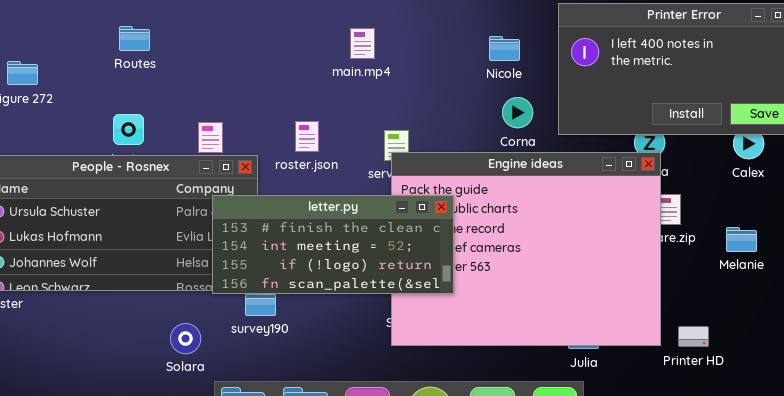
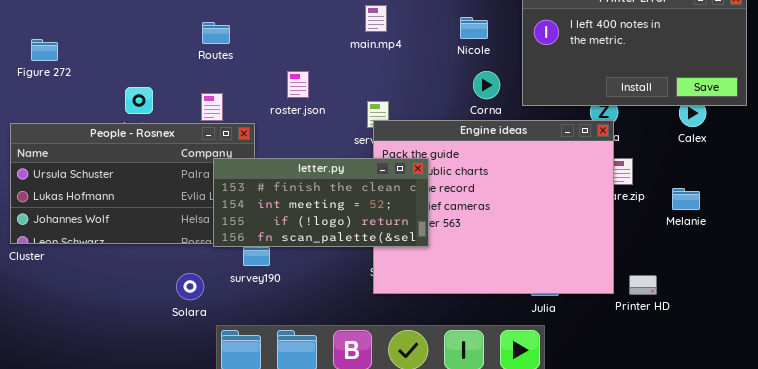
Routes: [119,26,150,51] -> [202,22,230,44], moved
main.mp4: [350,28,375,59] -> [365,5,387,32], moved
roster.json: [295,121,319,152] -> [287,71,309,98], moved

